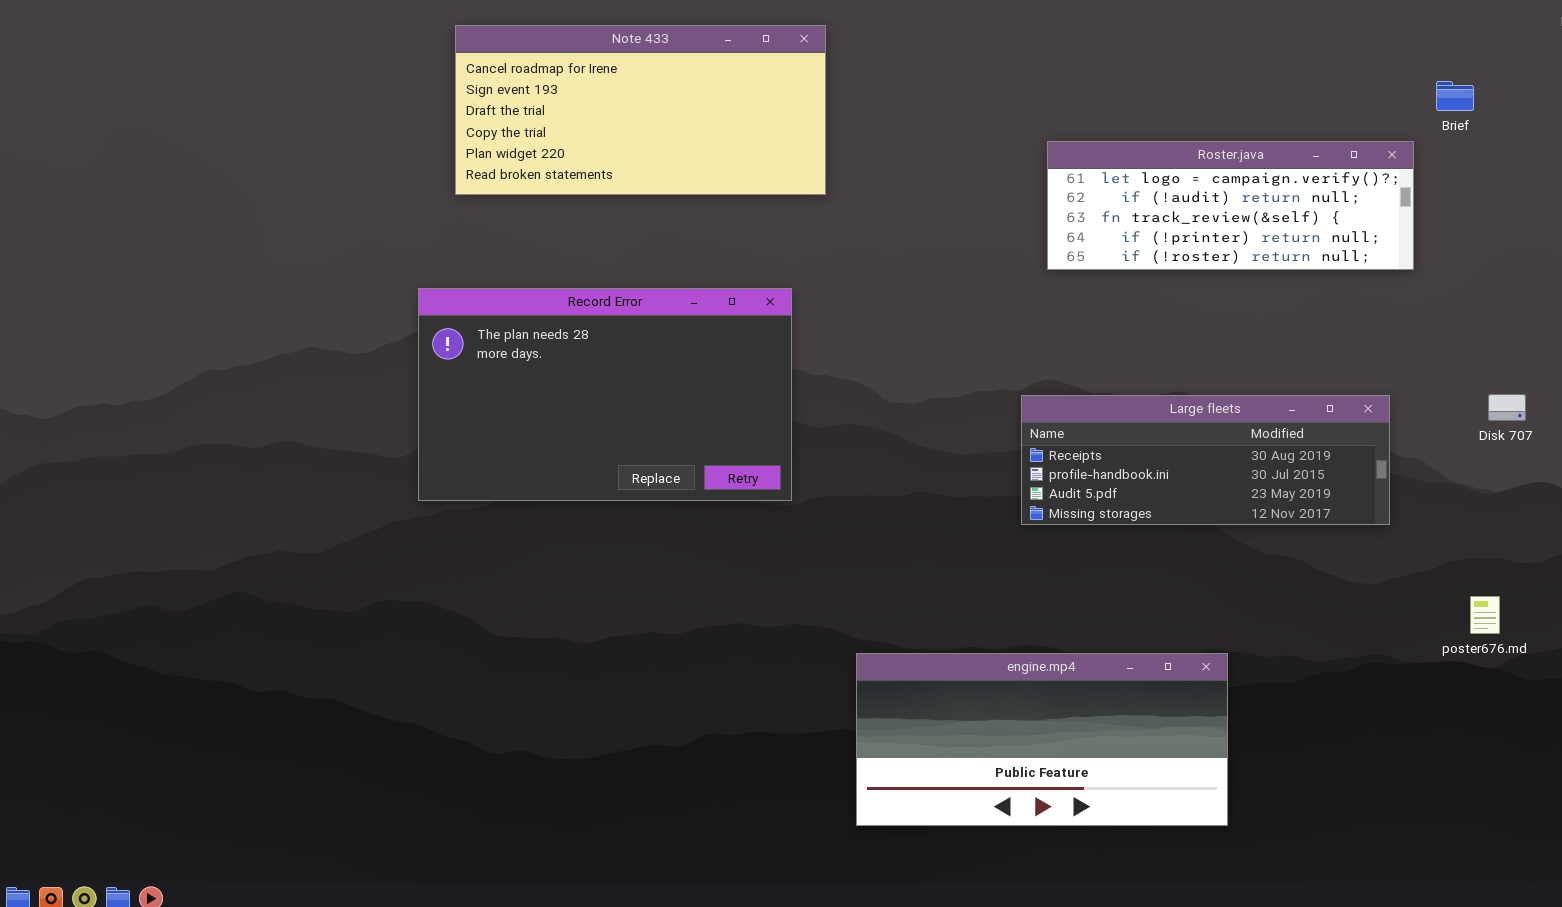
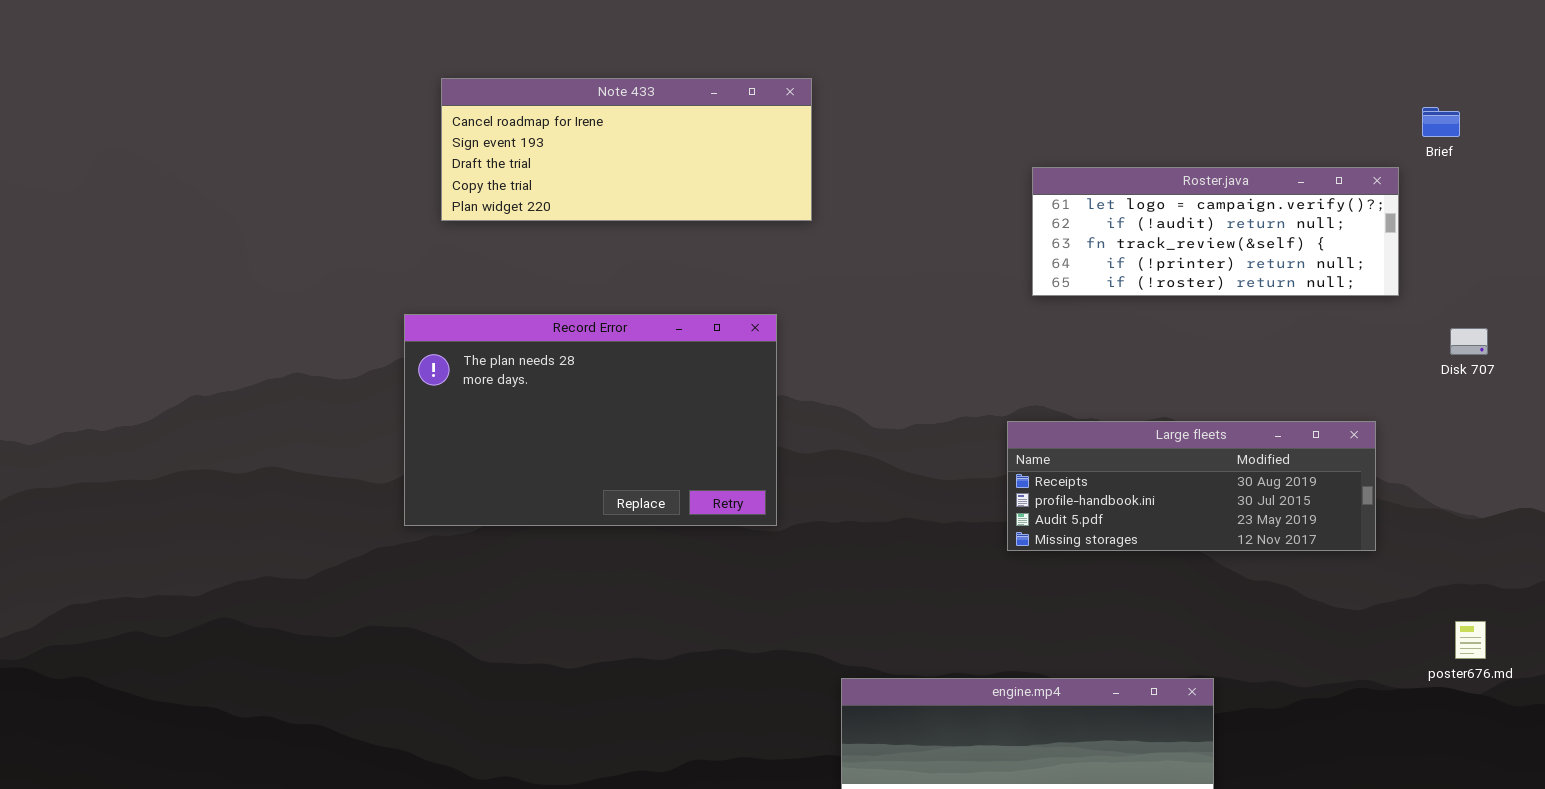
Note 433: [455,25,826,195] -> [441,78,812,221], resized
Disk 707: [1488,394,1526,421] -> [1450,328,1488,355], moved

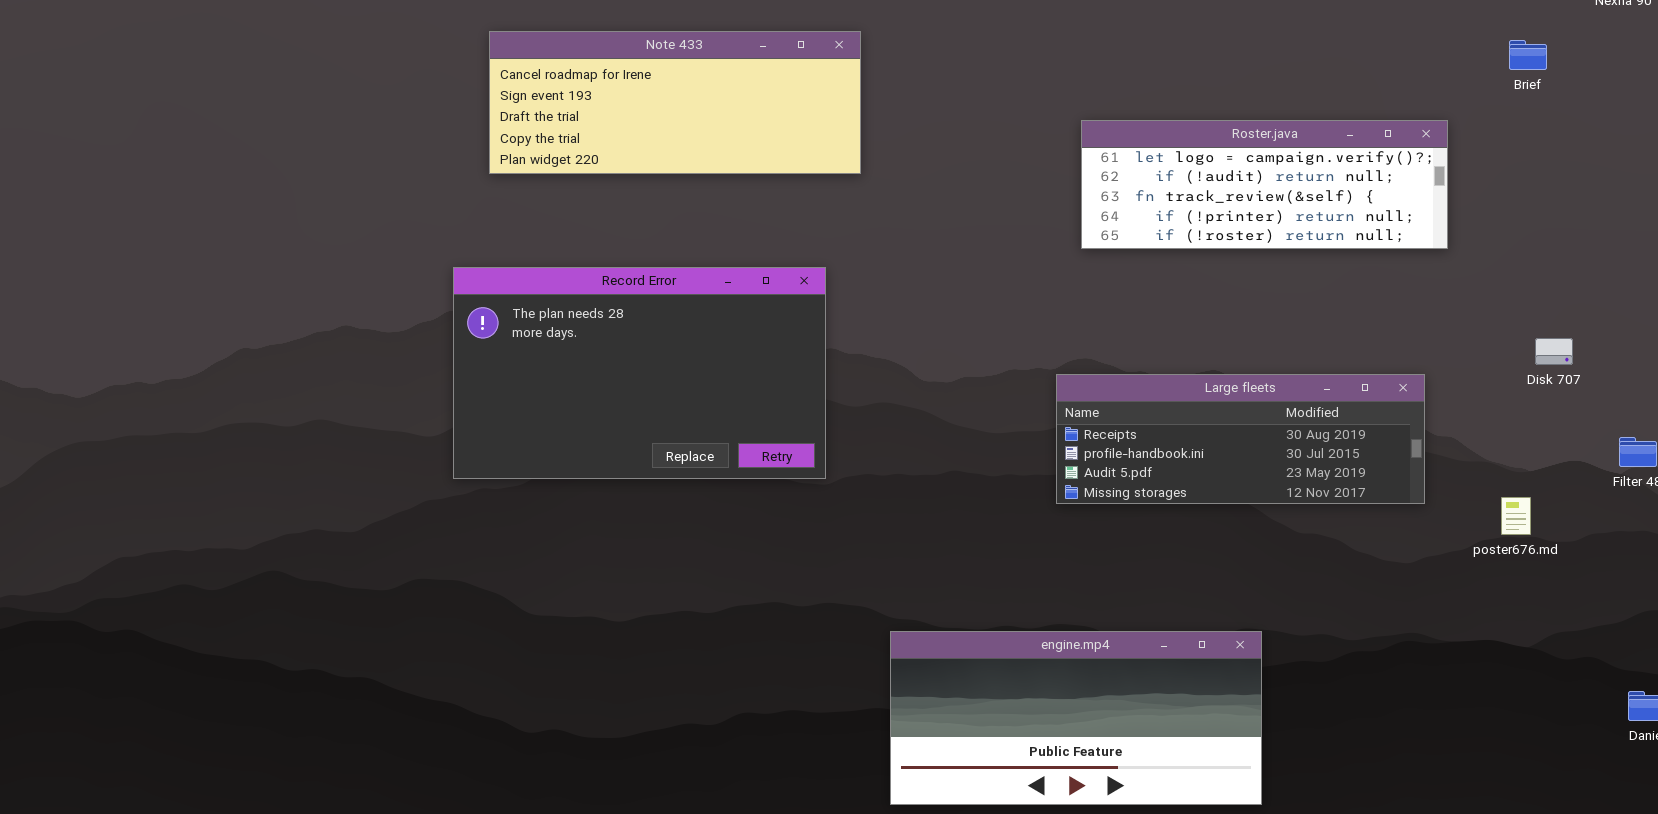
Brief: [1422,107,1460,137] -> [1509,40,1547,70], moved
Disk 707: [1450,328,1488,355] -> [1535,338,1573,365], moved
poster676.md: [1455,621,1486,659] -> [1501,497,1531,535], moved

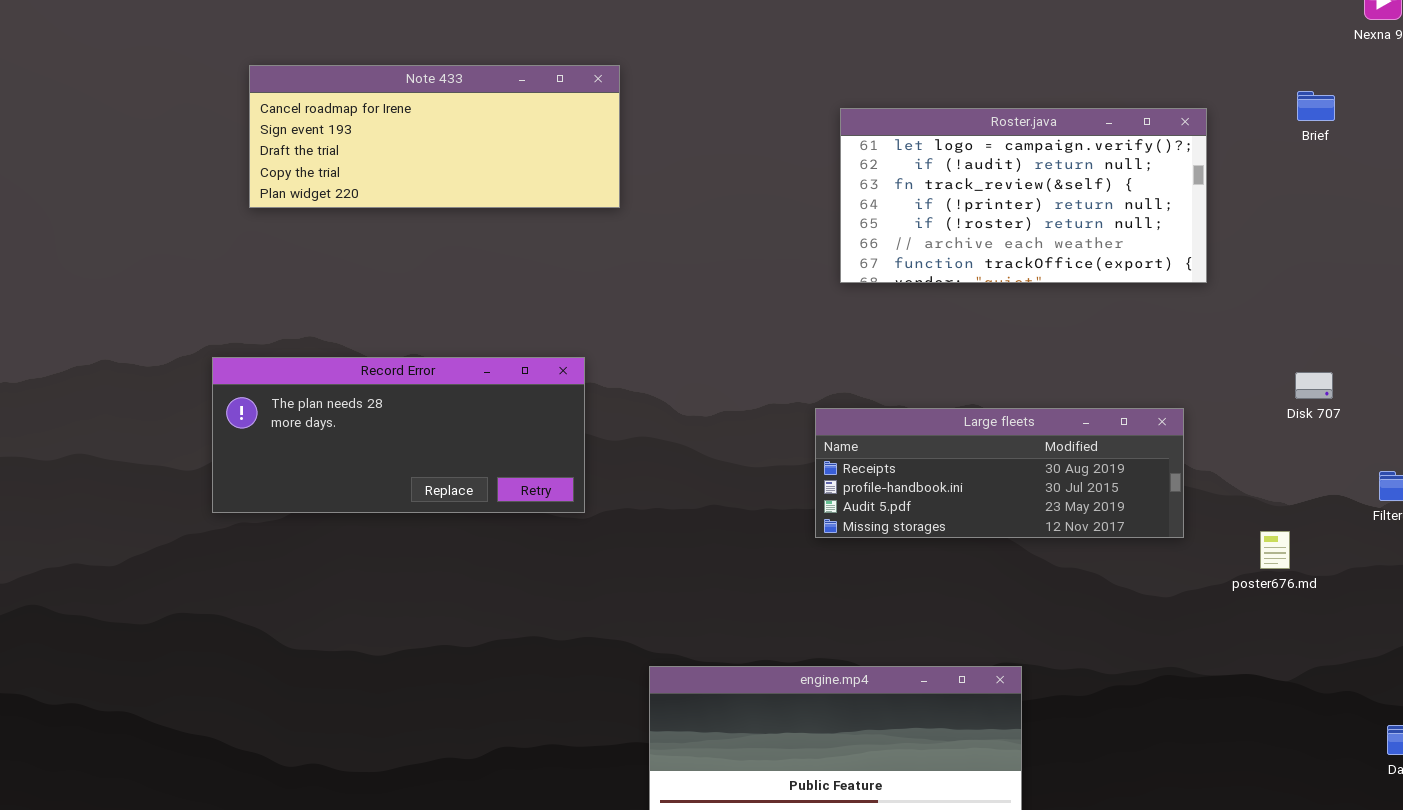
Brief: [1509,40,1547,70] -> [1297,91,1335,121], moved
Roster.java: [1081,120,1448,249] -> [840,108,1207,283], resized
Record Error: [453,267,826,479] -> [212,357,585,513], resized

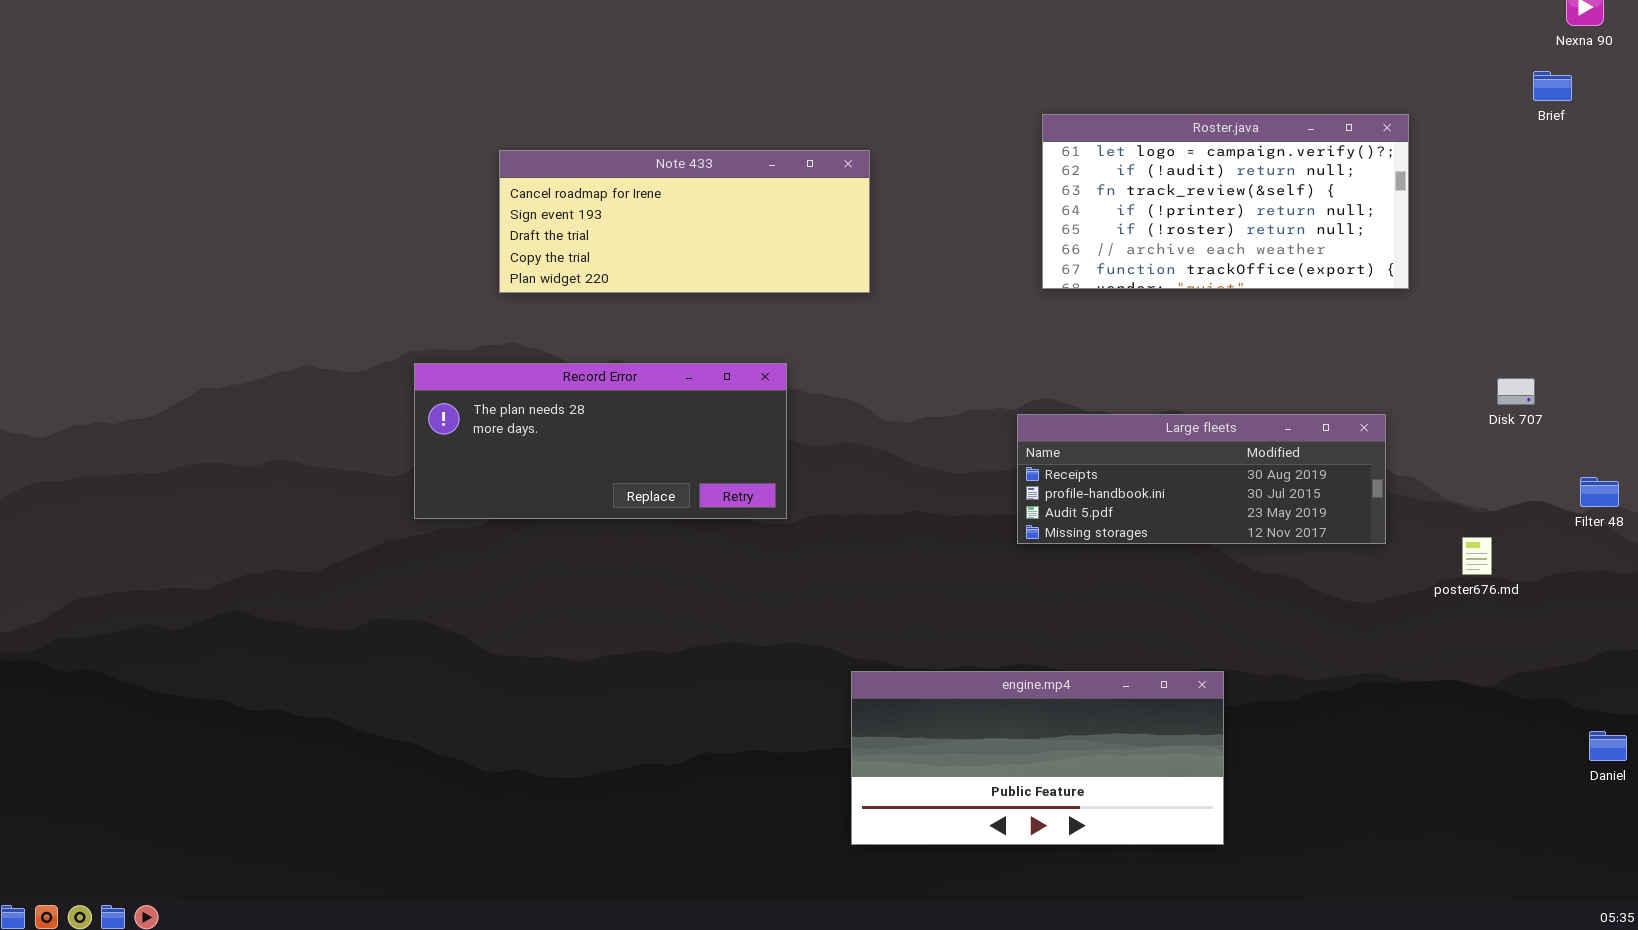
Note 433: [249,65,620,208] -> [499,150,870,293], moved
Brief: [1297,91,1335,121] -> [1533,71,1572,101], moved

